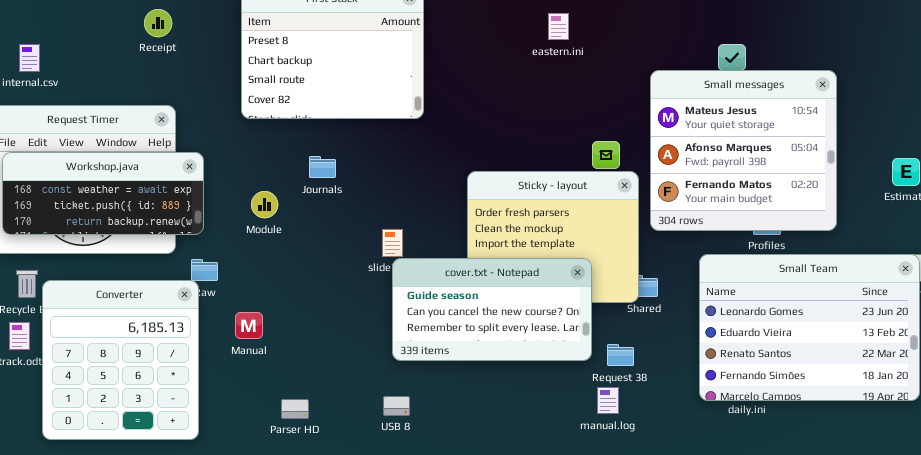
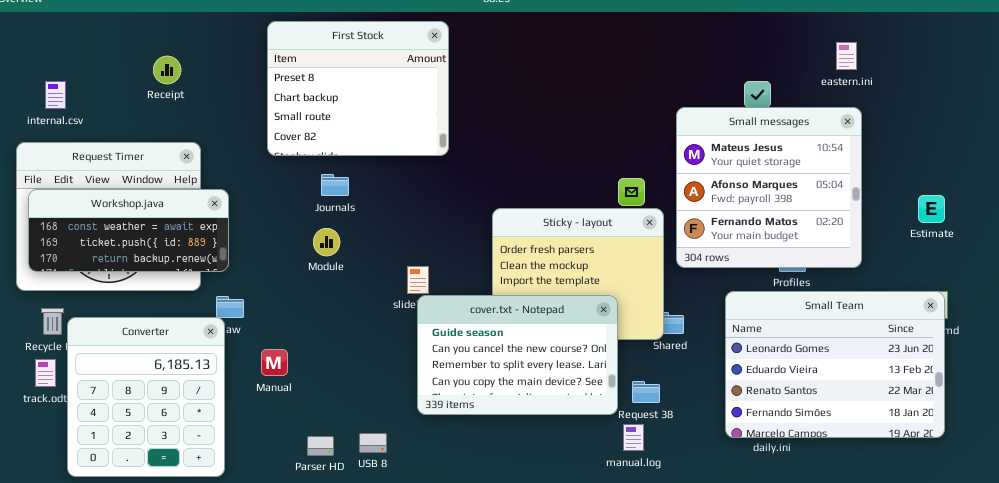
Receipt: [144,9,172,37] -> [153,56,181,84], moved
eastern.ini: [548,13,569,40] -> [836,42,857,70], moved
Journals: [309,156,336,178] -> [321,174,349,196], moved
Module: [251,191,278,218] -> [313,228,340,256], moved
cover.txt - Notepad: [392,258,592,361] -> [417,295,618,415], resized
USB 8: [383,396,410,416] -> [359,433,387,453], moved

